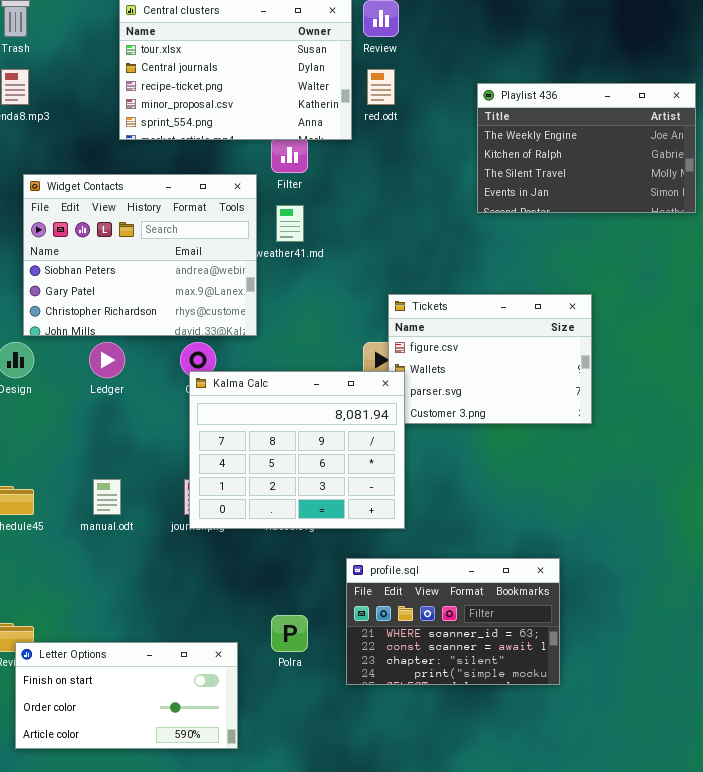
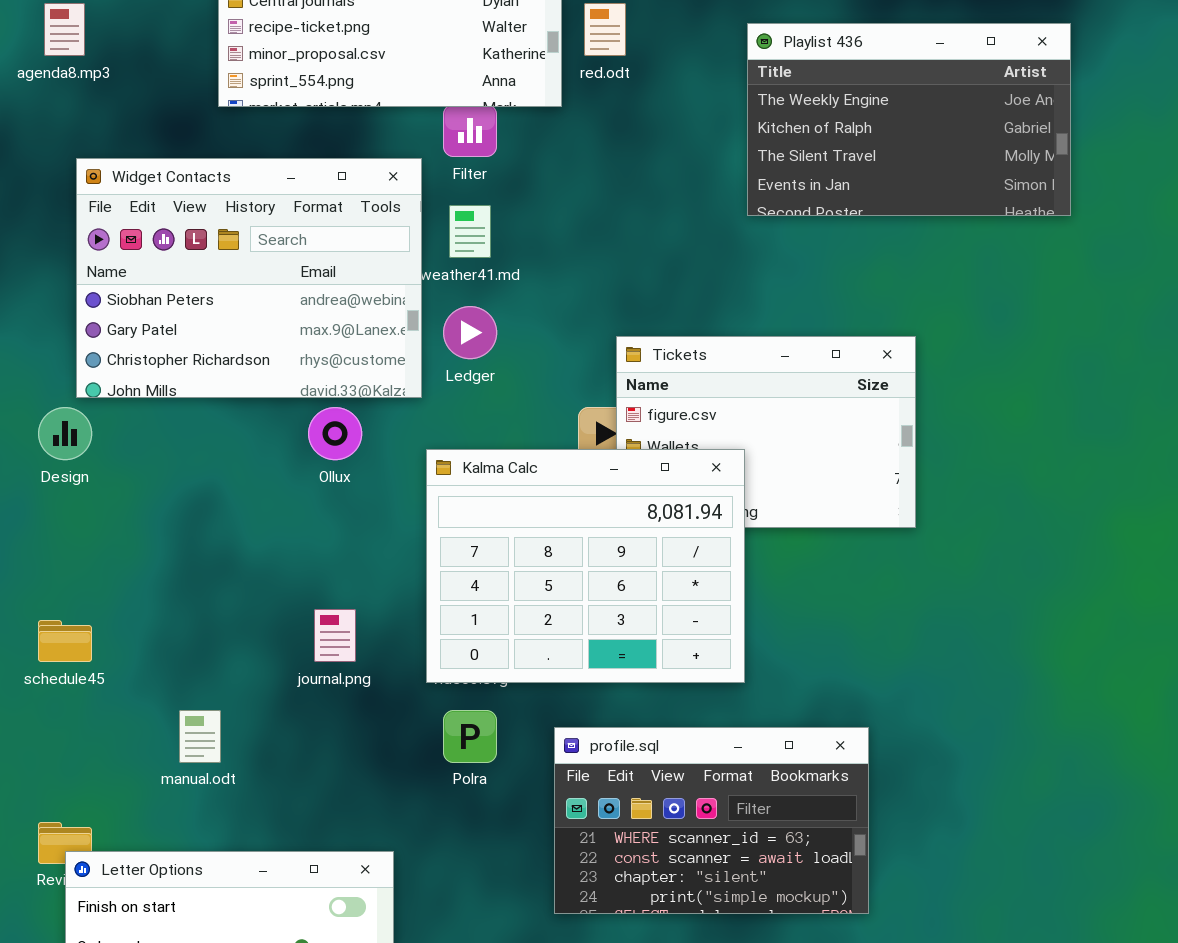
Ledger: [89,342,125,378] -> [443,306,497,359], moved
Kalma Calc: [189,371,405,529] -> [426,449,745,683], moved
manual.odt: [93,479,121,515] -> [179,710,221,763], moved
Polra: [271,615,308,652] -> [443,710,497,763], moved

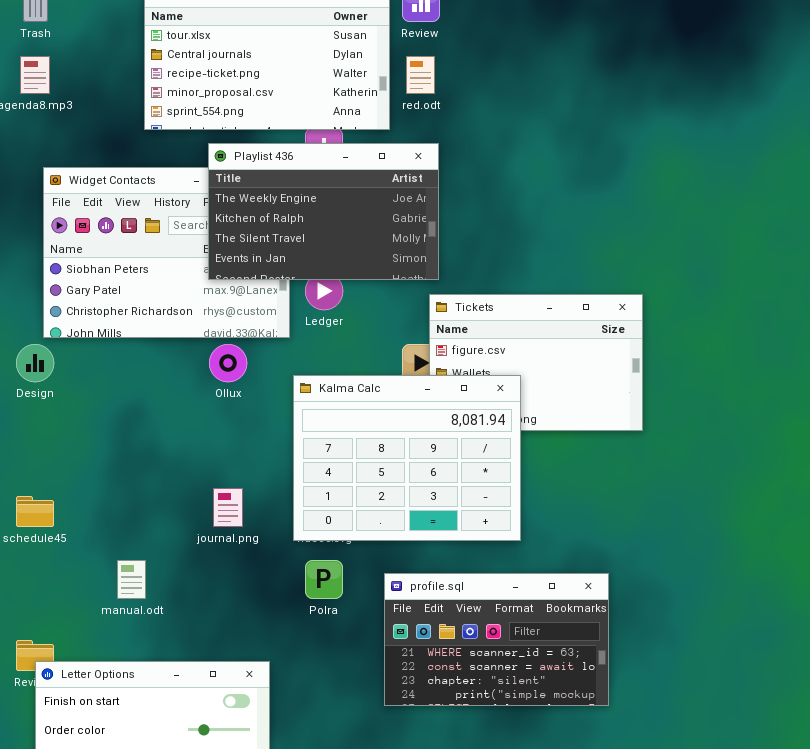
Playlist 436: [747,23,1071,216] -> [208,143,439,280], moved

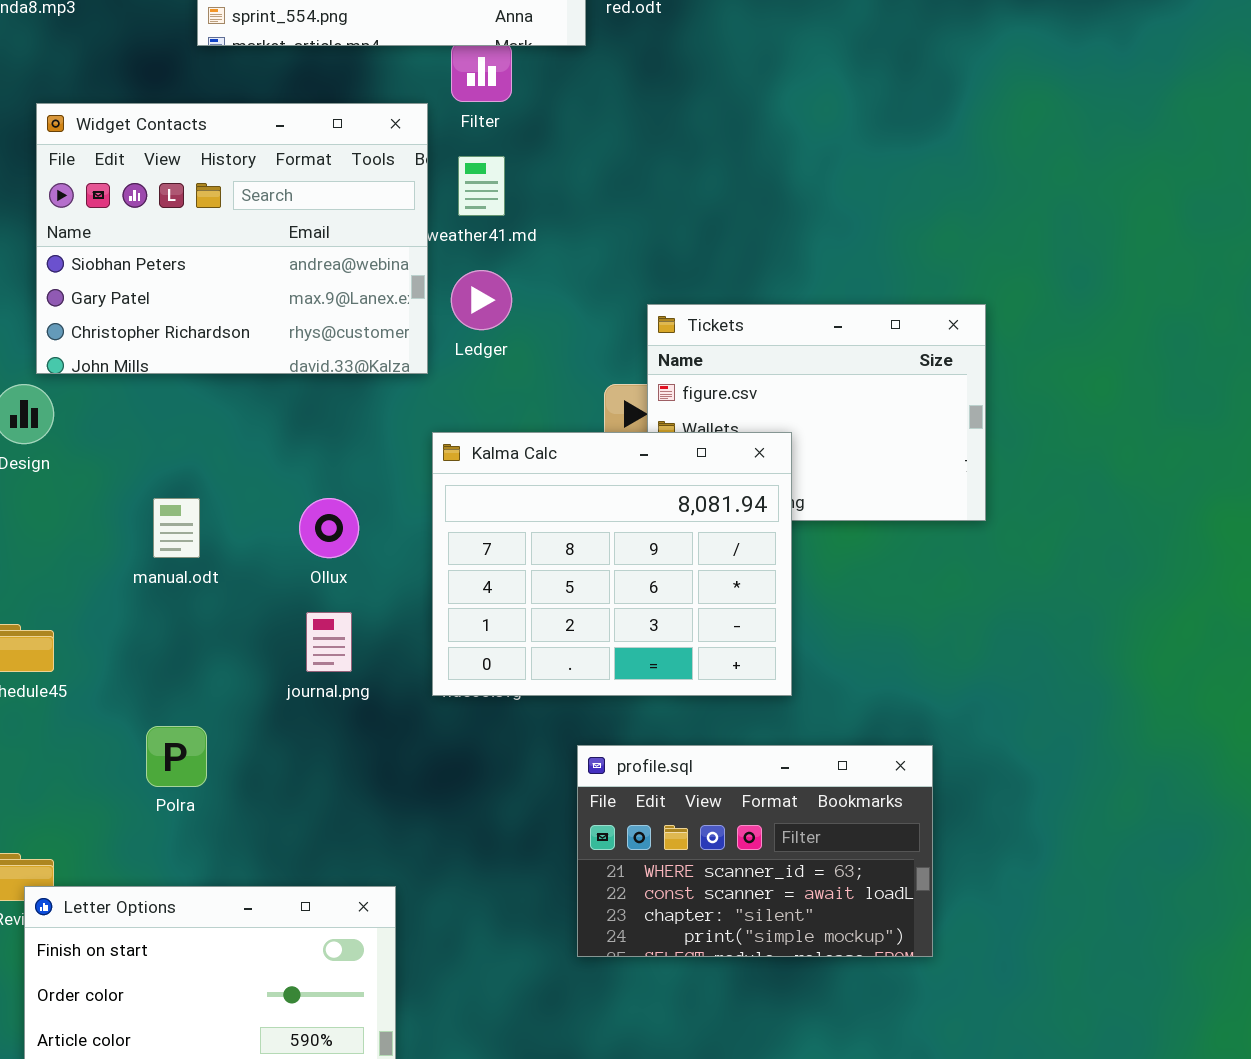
Playlist 436: [208,143,439,280] -> none, closed
Ollux: [209,344,247,382] -> [299,498,359,558], moved
manual.odt: [117,560,146,599] -> [153,498,200,558], moved
Polra: [305,560,343,599] -> [146,726,207,787], moved

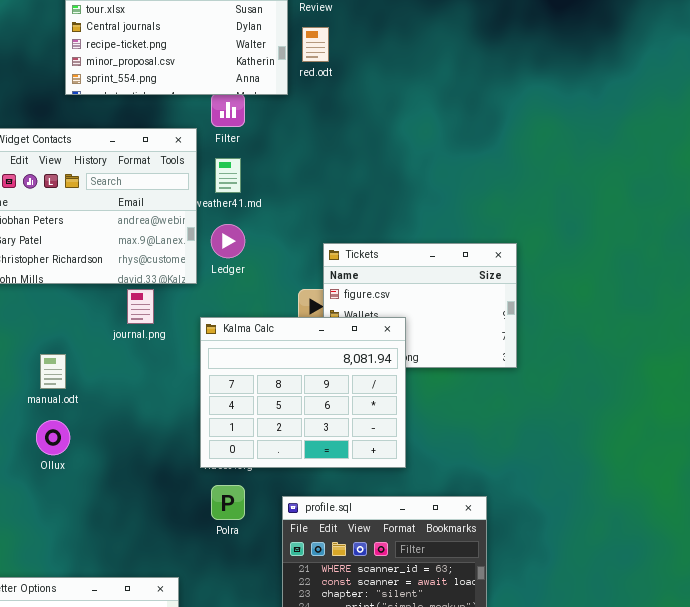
Ollux: [299,498,359,558] -> [36,420,70,455], moved
journal.png: [306,612,352,672] -> [127,289,154,324], moved
Polra: [146,726,207,787] -> [211,485,245,520], moved

